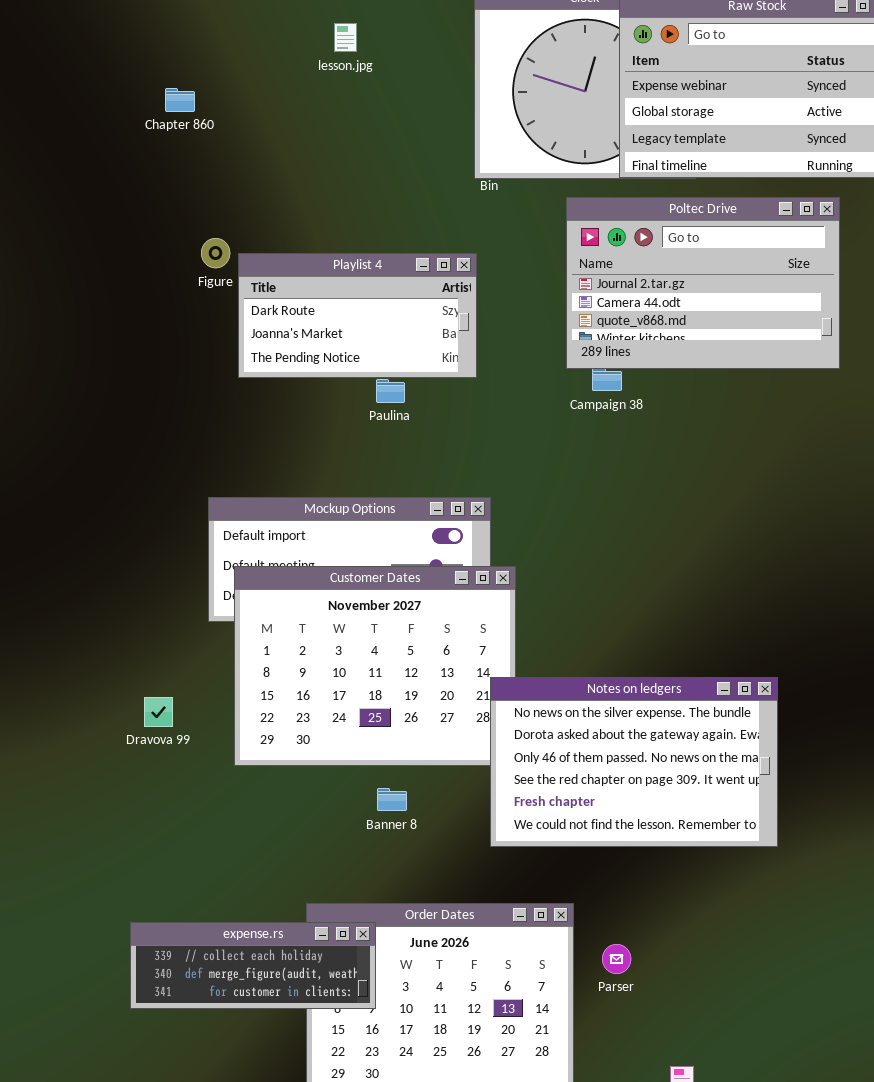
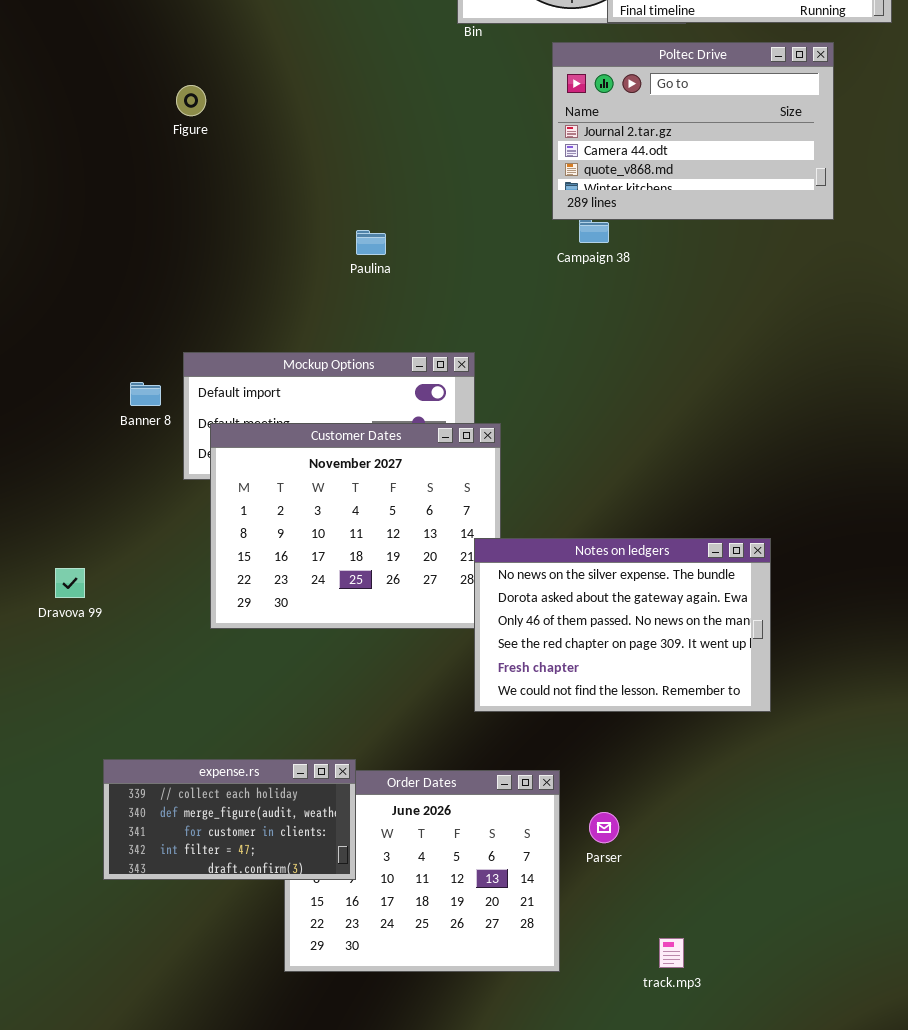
Playlist 4: [238,253,477,378] -> none, closed
Dravova 99: [144,697,173,727] -> [55,568,85,598], moved
Banner 8: [377,788,407,811] -> [130,382,161,406], moved
expense.rs: [130,922,376,1009] -> [103,759,356,880], resized

